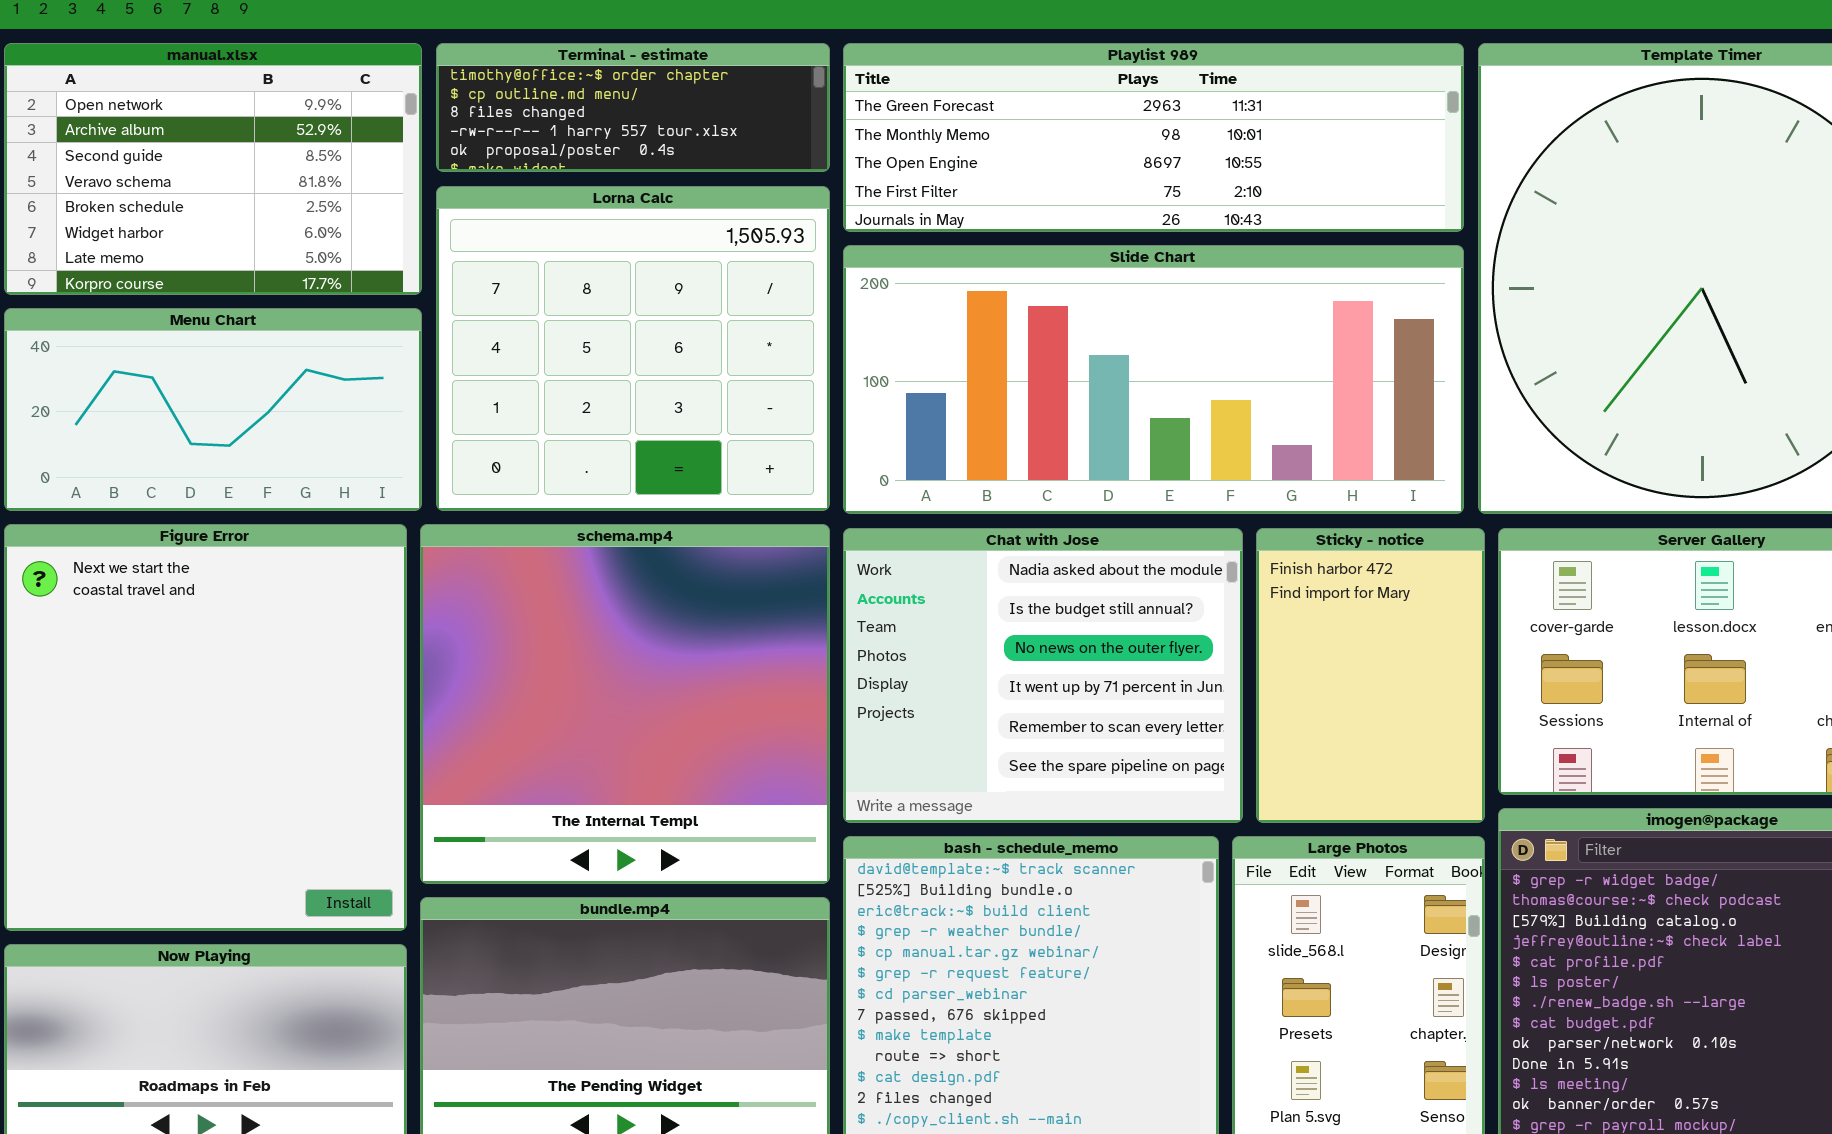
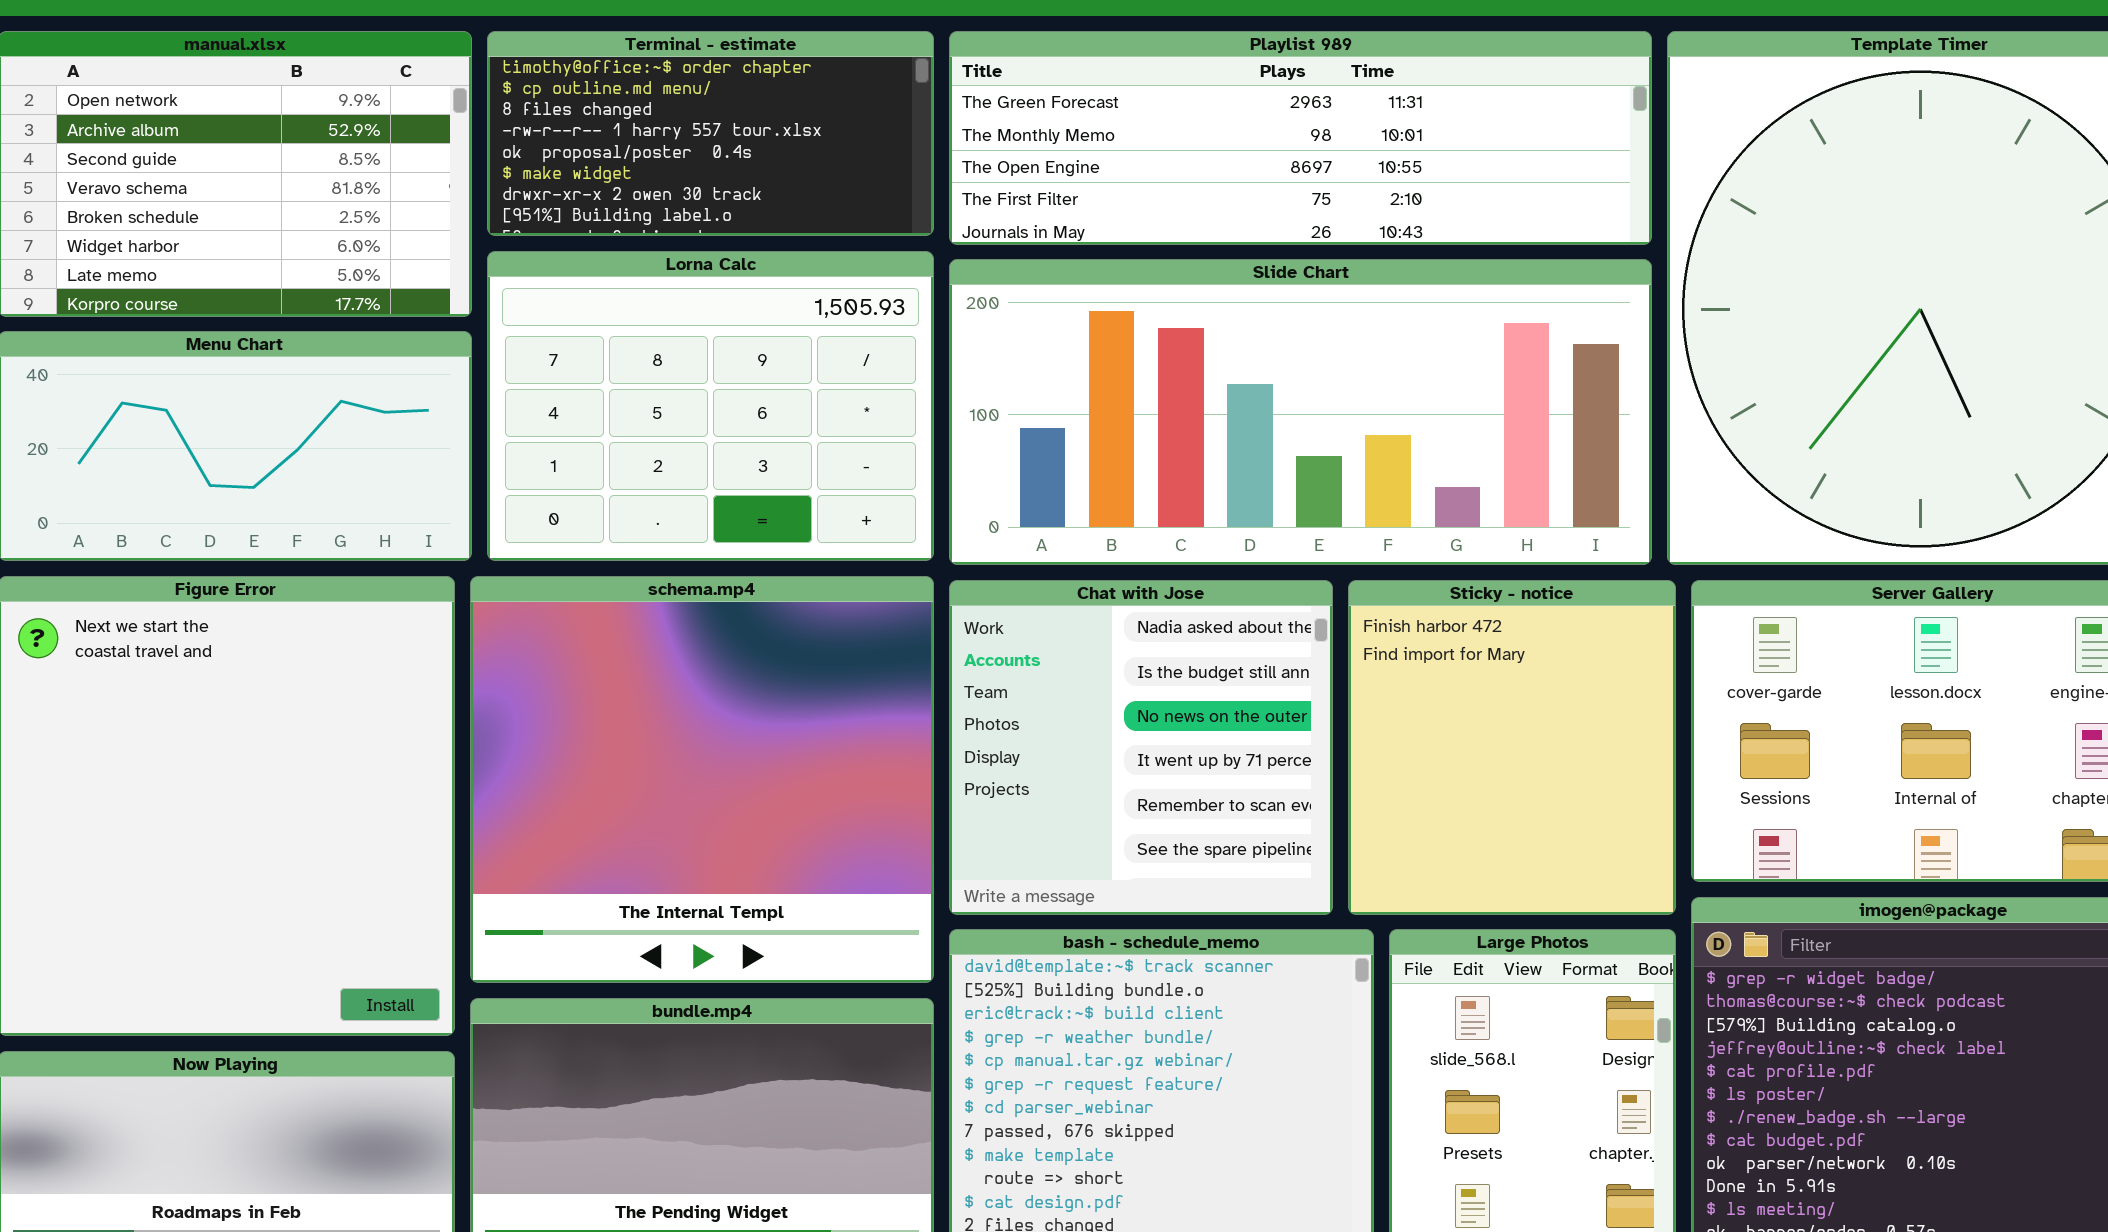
Terminal - estimate: [436,43,830,172] -> [487,31,934,236], resized
Lorna Calc: [436,186,830,511] -> [487,251,934,561], resized
Chat with Jose: [843,528,1243,823] -> [949,580,1333,915], resized
Sticky - notice: [1256,528,1485,823] -> [1348,580,1676,915], resized

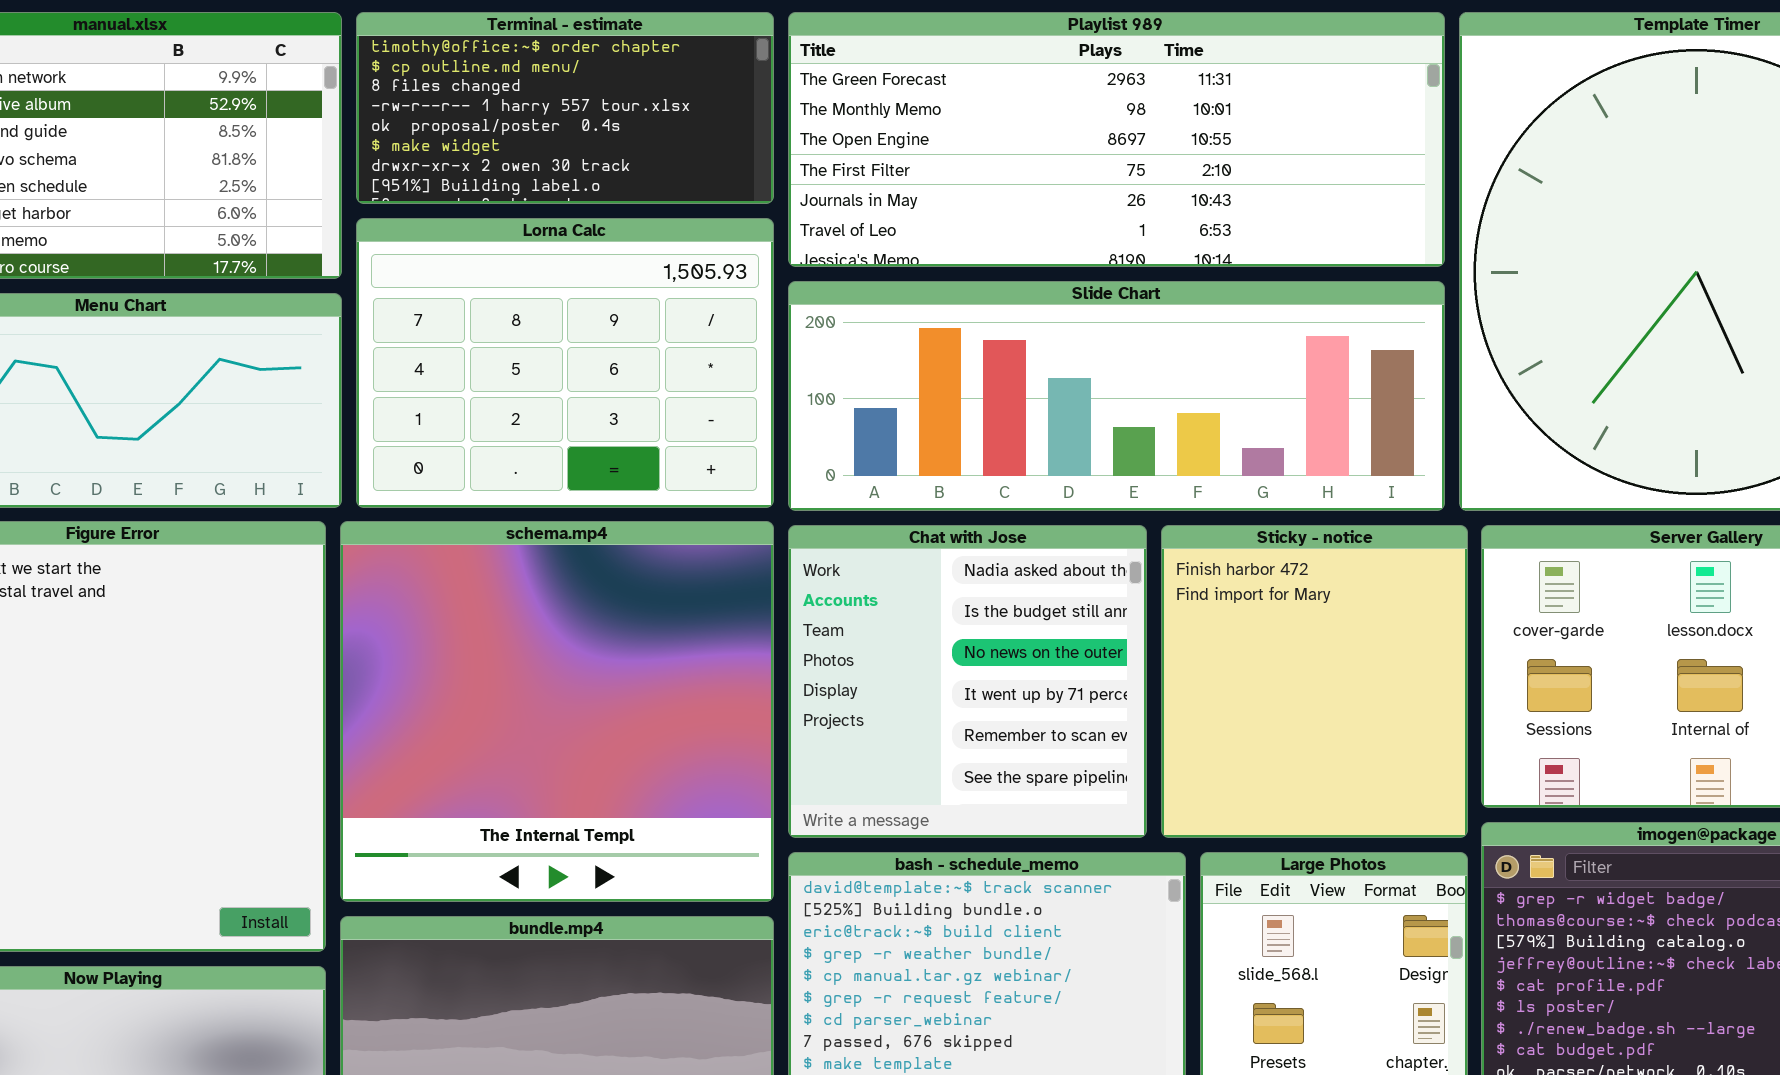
Playlist 989: [949,31,1652,245] -> [788,12,1445,267], resized
Slide Chart: [949,259,1652,565] -> [788,281,1445,511], resized

